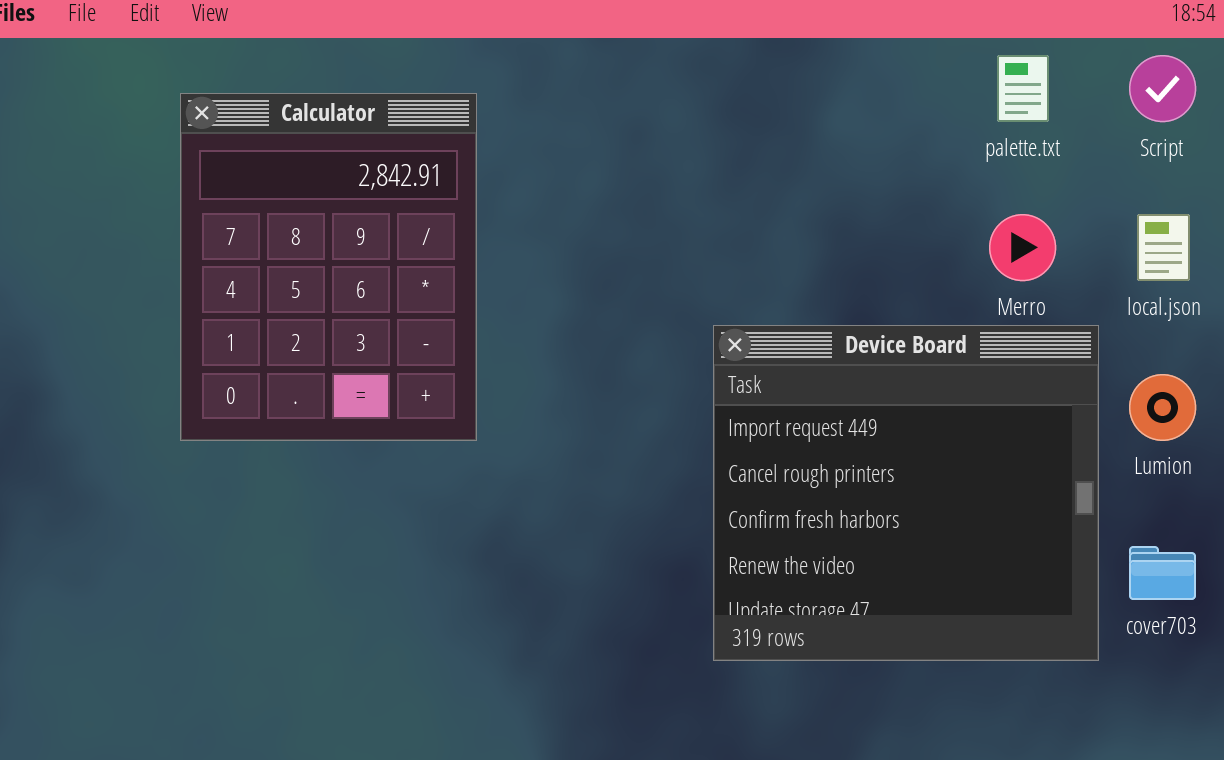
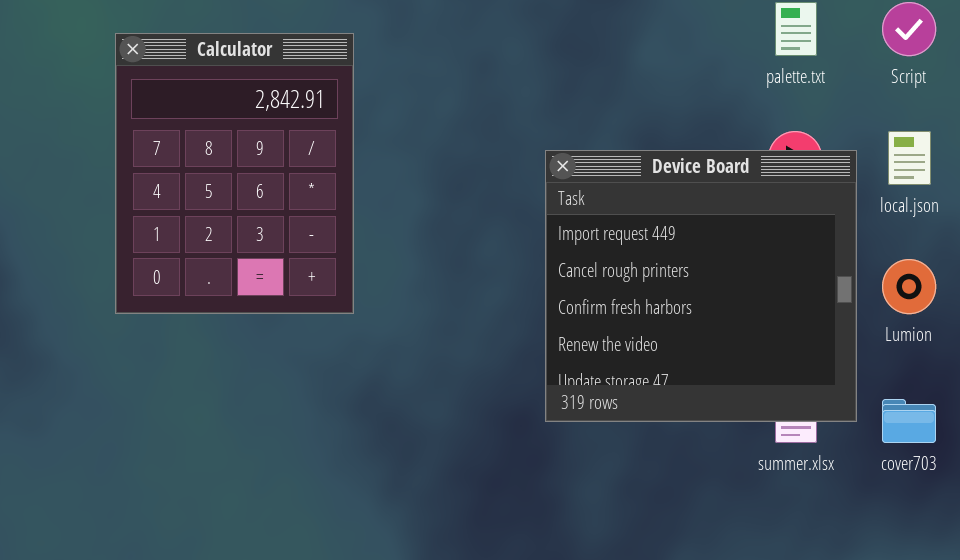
Device Board: [713,325,1099,661] -> [545,150,857,422], moved

